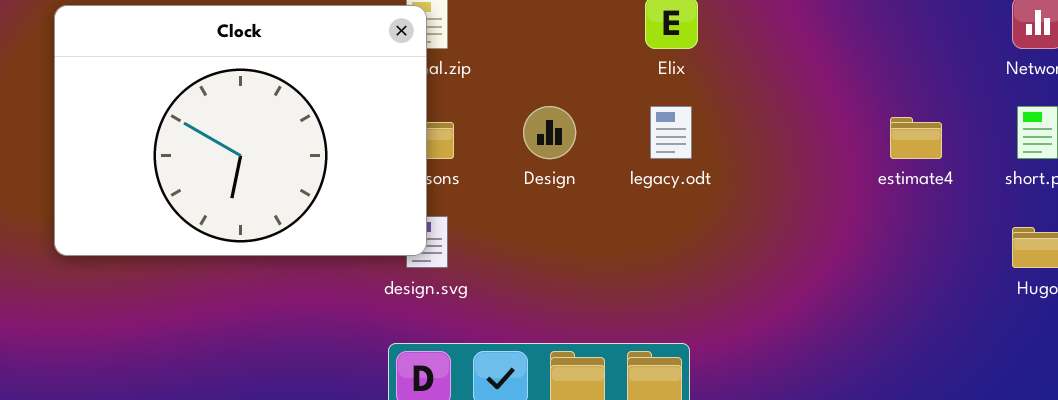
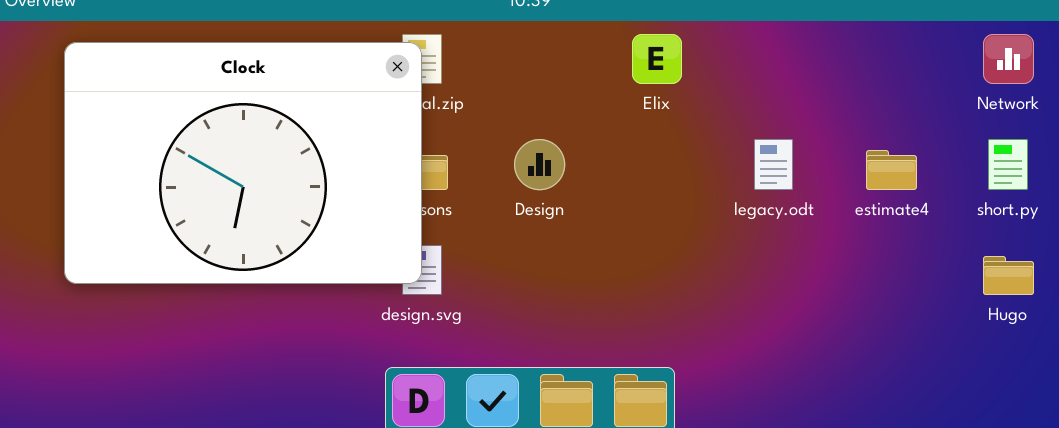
legacy.odt: [650,106,692,159] -> [754,139,793,190], moved

